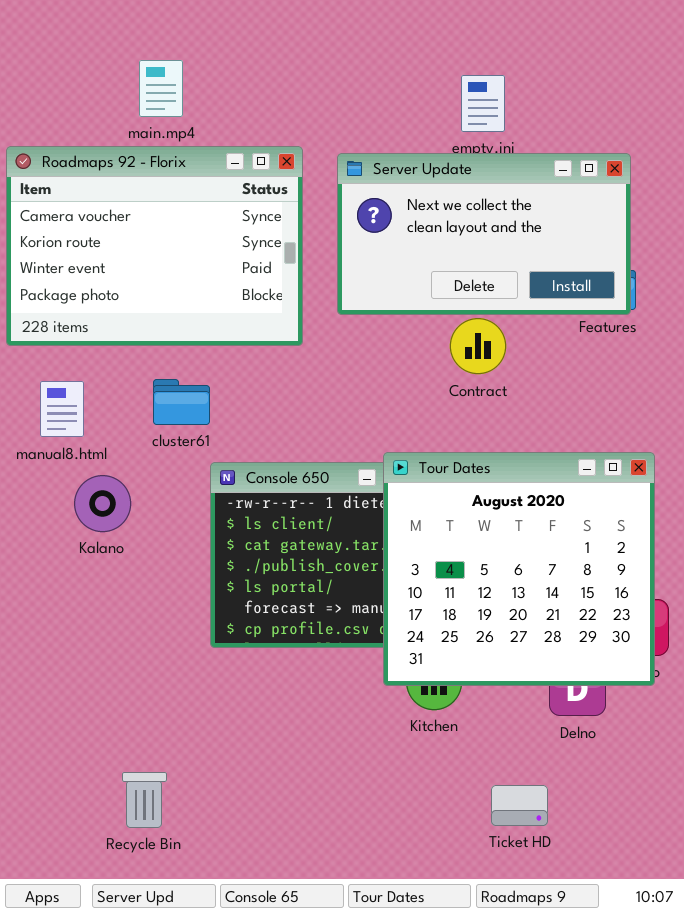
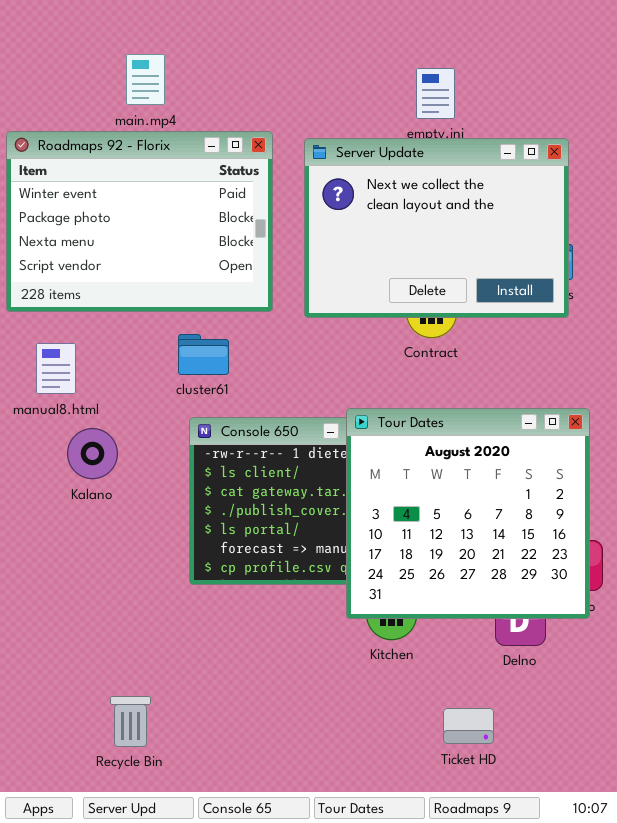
Roadmaps 92 - Florix: [6,146,303,346] -> [6,131,273,312], scrolled down 2 rows
Server Update: [337,153,631,315] -> [304,138,569,318], resized
cluster61: [153,379,210,425] -> [178,334,229,375], moved

